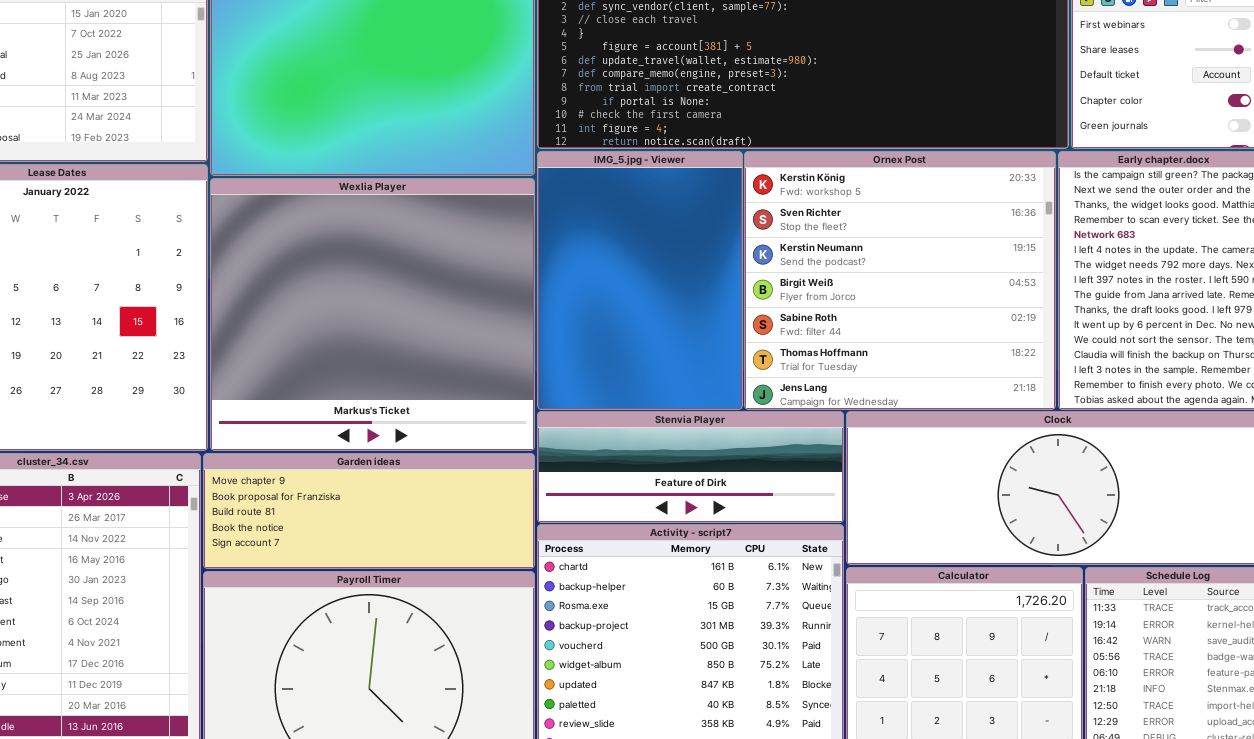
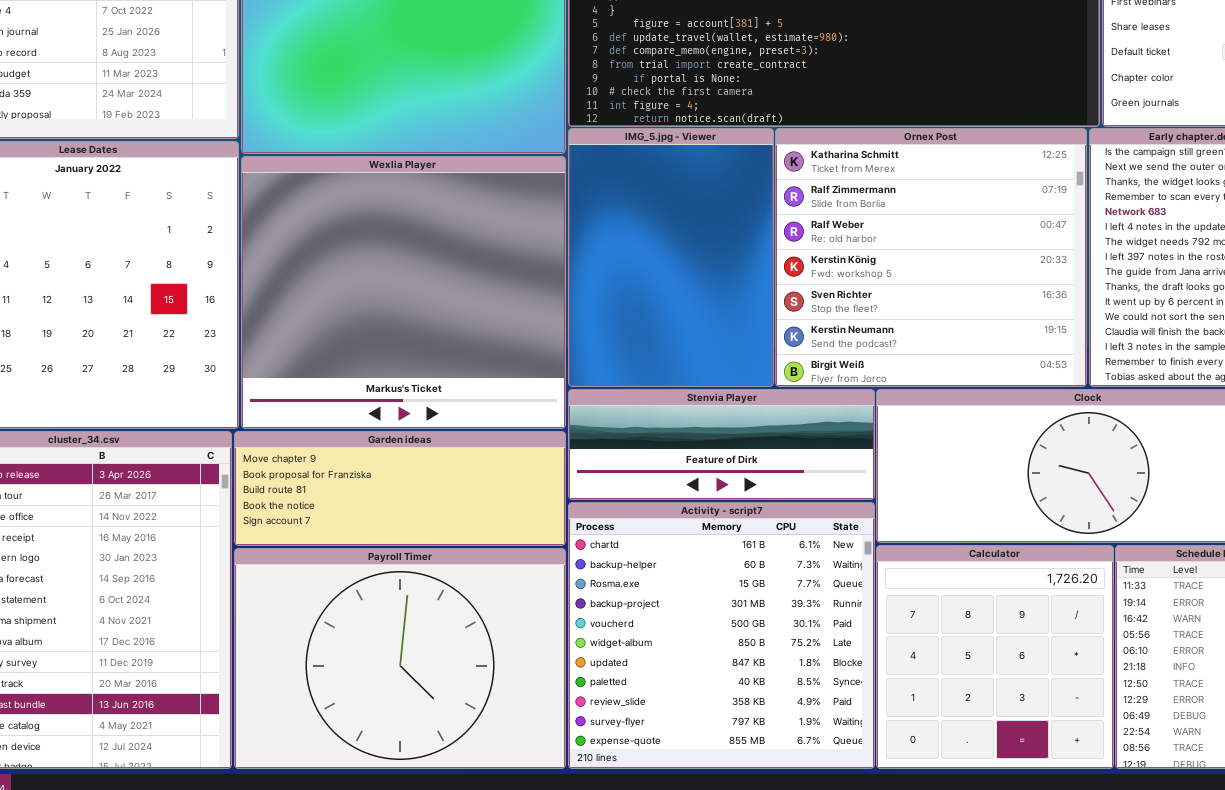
Ornex Post: [744,151,1056,410] -> [775,128,1087,387], scrolled up 3 rows

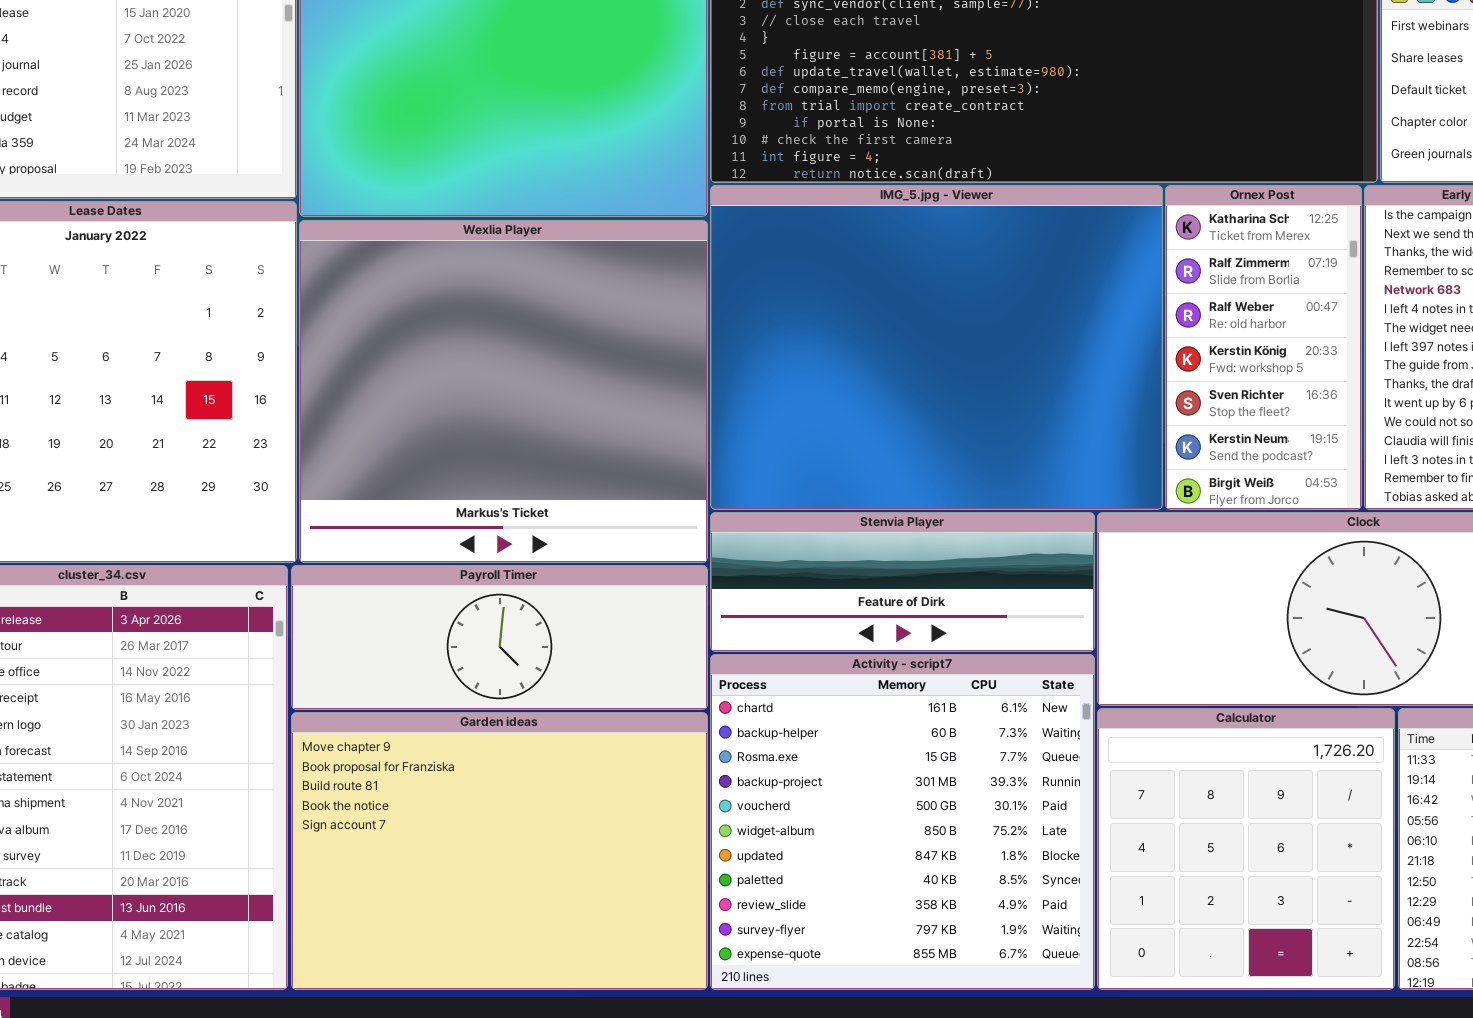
IMG_5.jpg - Viewer: [568,128,774,387] -> [710,185,1163,510], resized
Ornex Post: [775,128,1087,387] -> [1165,185,1362,510], resized
Garden ideas: [234,431,566,546] -> [291,712,708,990], moved, resized
Payroll Timer: [234,548,566,769] -> [291,565,708,710], moved, resized

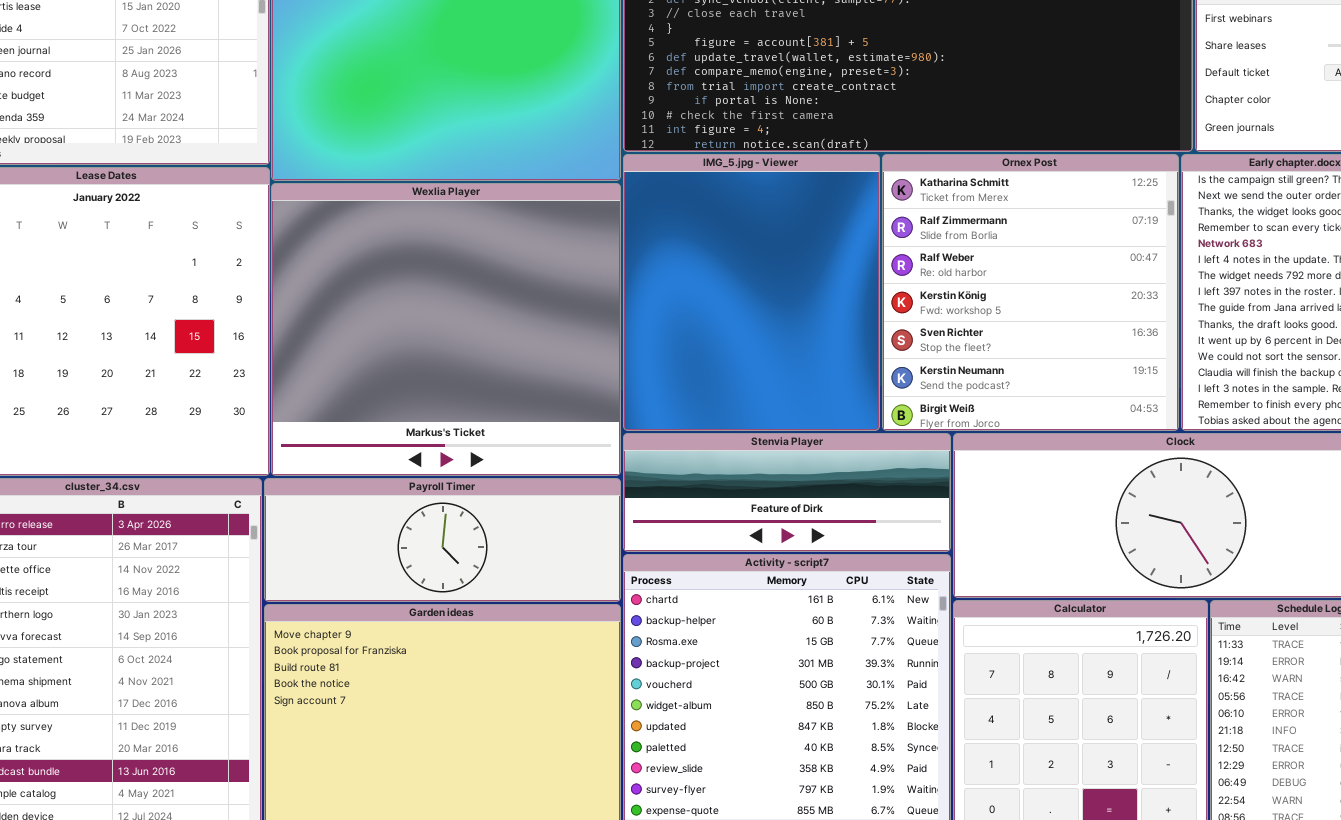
IMG_5.jpg - Viewer: [710,185,1163,510] -> [623,154,880,431], resized
Ornex Post: [1165,185,1362,510] -> [882,154,1179,431], resized

